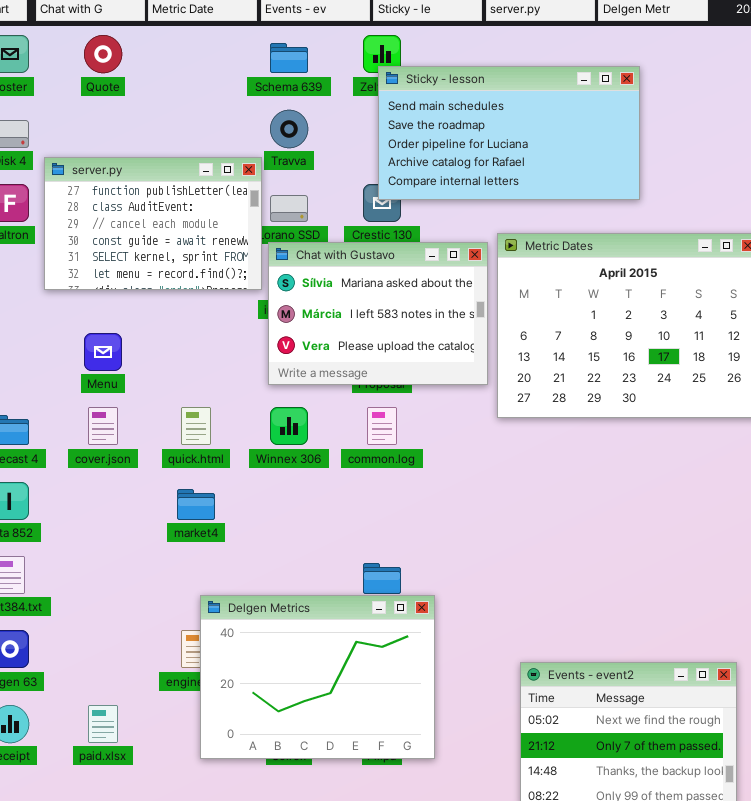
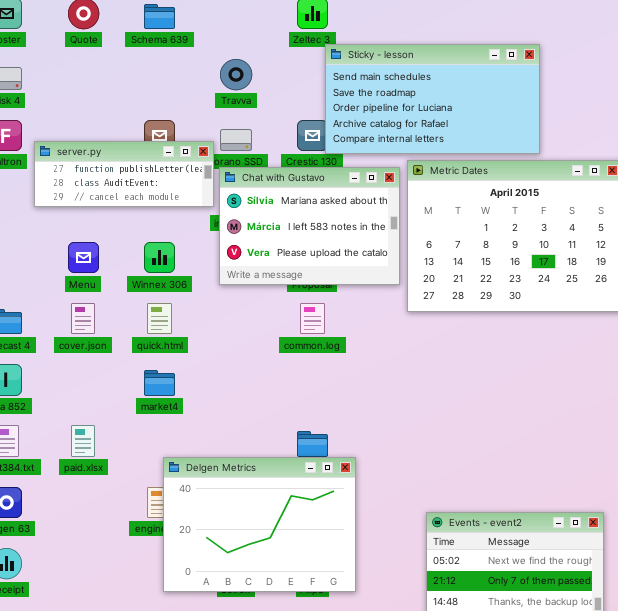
Schema 639: [270,43,308,73] -> [144,4,175,29], moved
Sticky - lesson: [378,66,640,200] -> [325,44,540,154], moved
server.py: [44,157,262,290] -> [34,141,214,207], resized
Winnex 306: [270,407,308,445] -> [144,242,175,273], moved
paid.xlsx: [88,705,118,743] -> [71,425,95,457], moved

